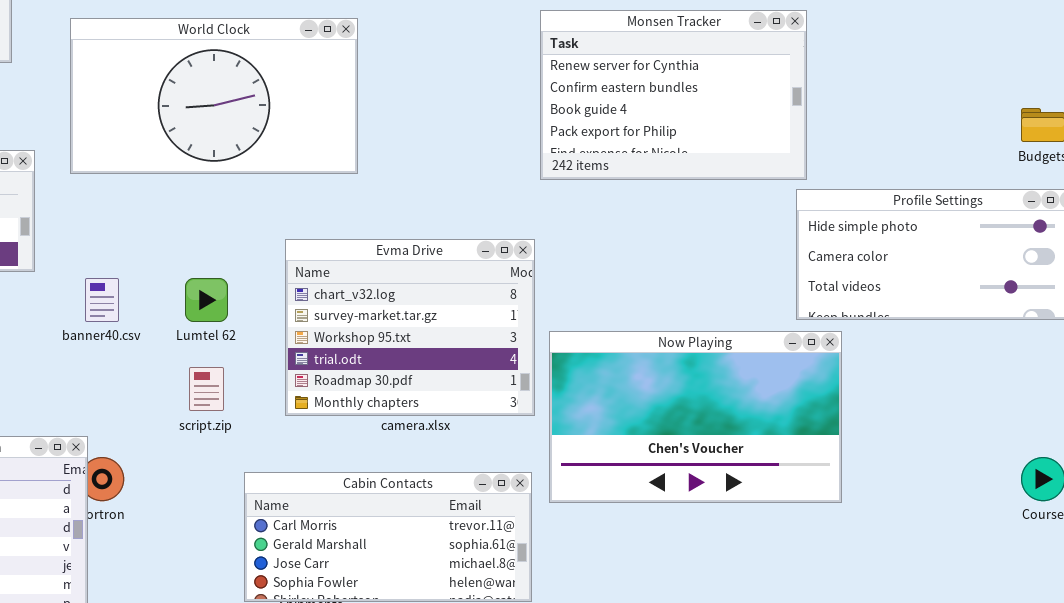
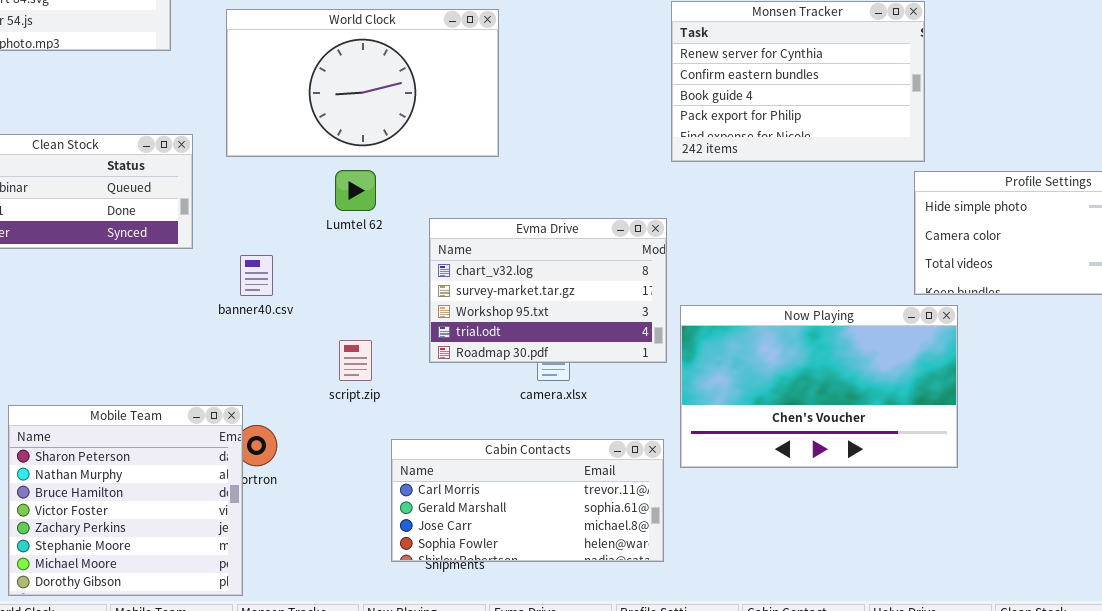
Evma Drive: [285,239,535,416] -> [429,218,667,363], resized
Lumtel 62: [185,278,228,322] -> [335,170,376,211], moved

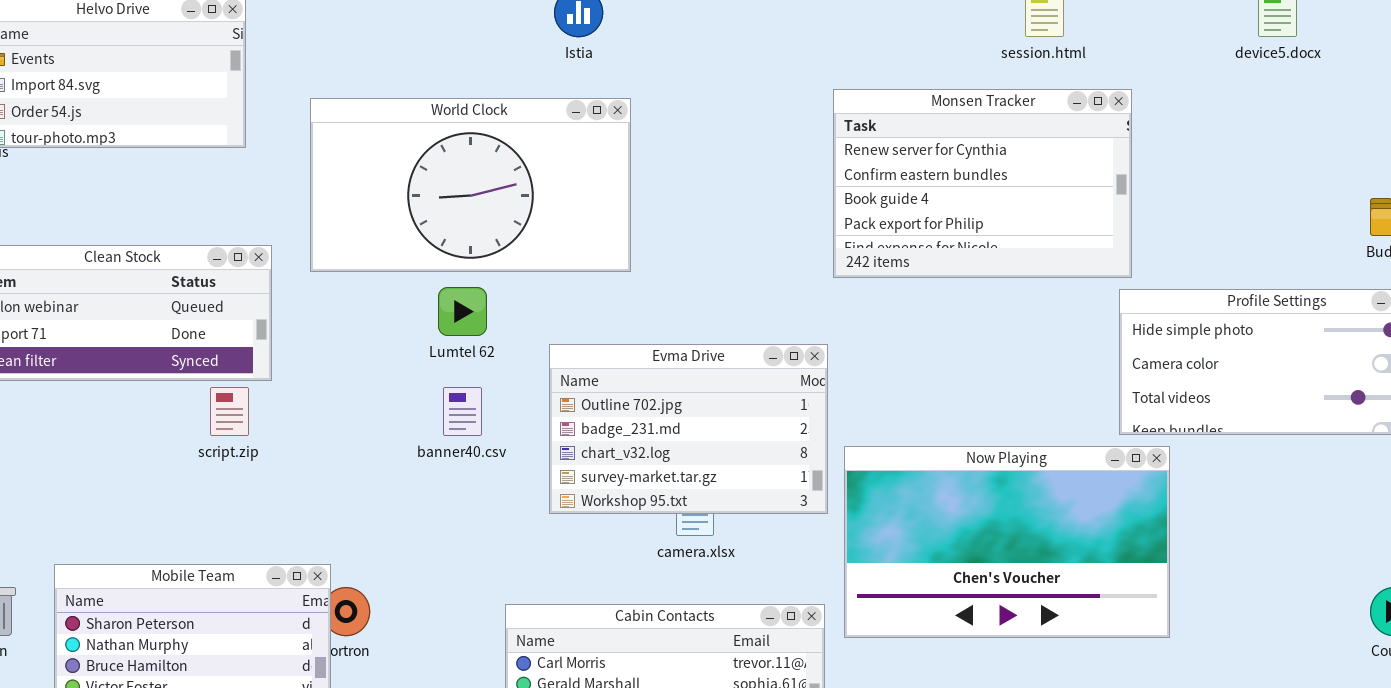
Evma Drive: [429,218,667,363] -> [549,344,828,514], scrolled up 2 rows
banner40.csv: [240,255,273,296] -> [443,387,482,436], moved
script.zip: [339,340,372,381] -> [210,387,249,436], moved

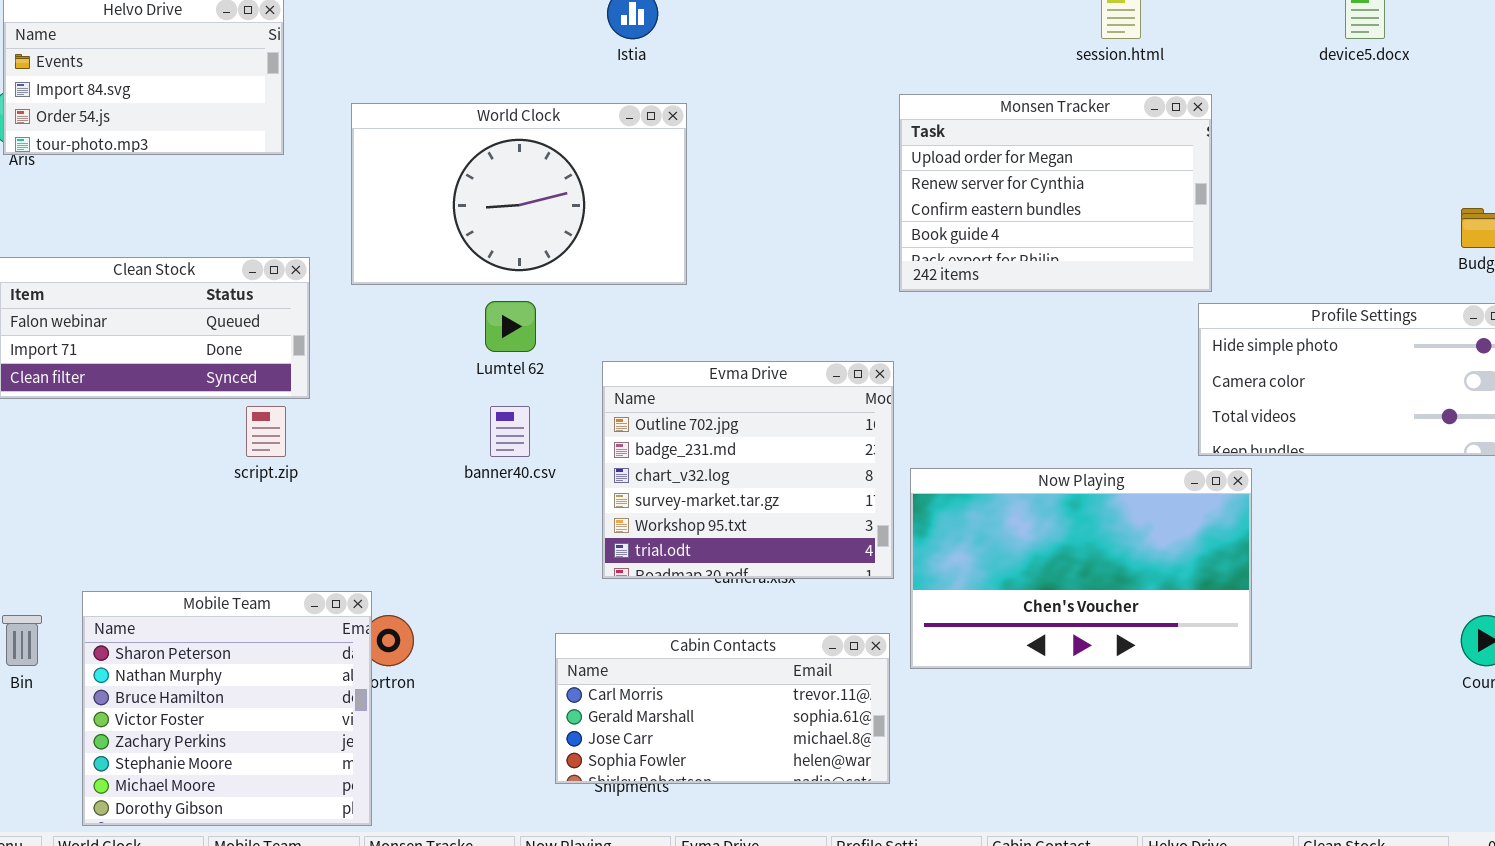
Monsen Tracker: [833,89,1132,278] -> [899,94,1212,292], scrolled up 1 row
Evma Drive: [549,344,828,514] -> [602,361,894,579], resized

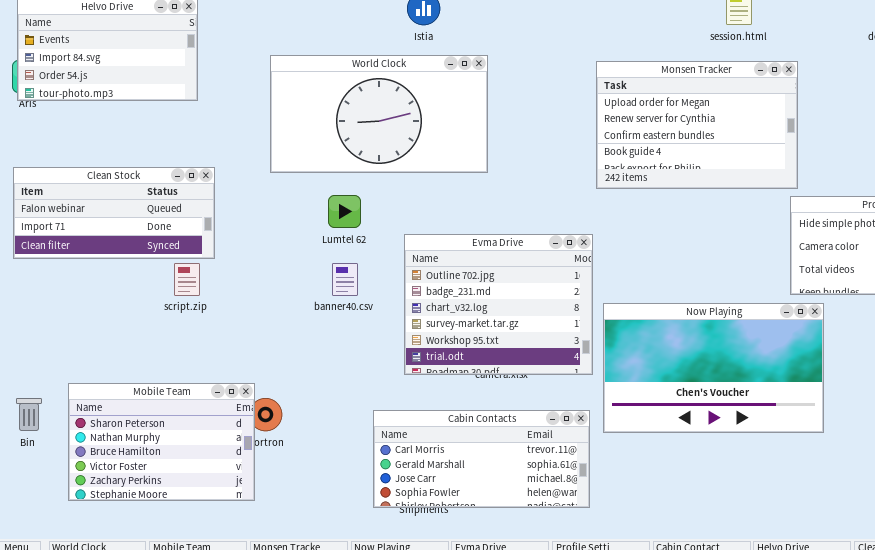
World Clock: [351,103,687,285] -> [270,55,488,173], moved
Mobile Team: [82,591,372,826] -> [68,383,255,501], resized

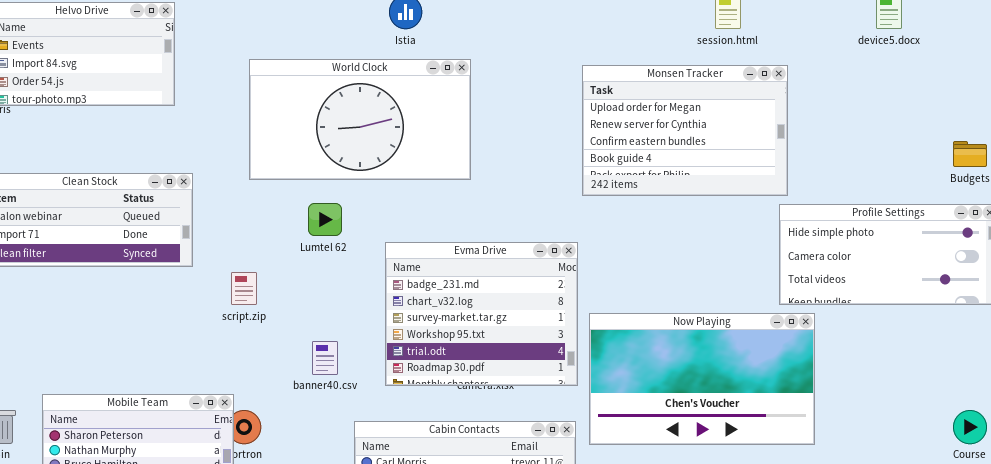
Evma Drive: [404,234,593,375] -> [385,242,578,386], scrolled down 1 row
script.zip: [174,263,200,296] -> [231,272,257,305], moved
banner40.csv: [332,263,358,296] -> [312,341,338,375], moved

